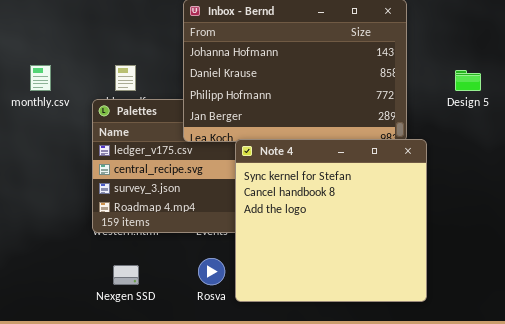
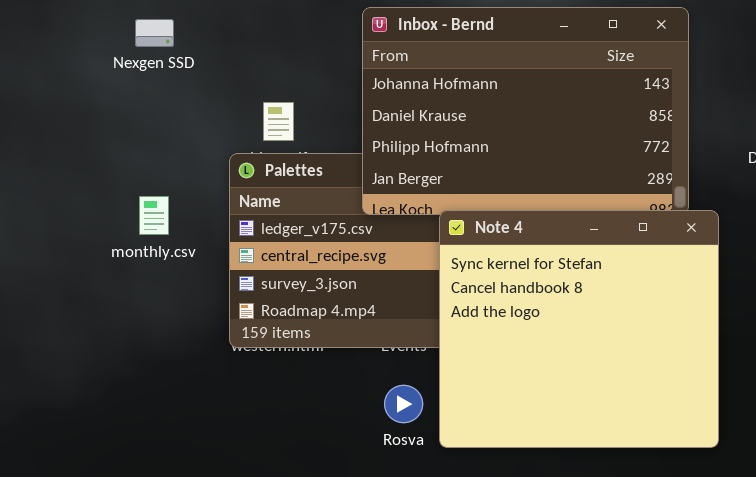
monthly.csv: [30,65,51,91] -> [139,196,169,235], moved
Nexgen SSD: [113,265,139,285] -> [135,19,174,47], moved

